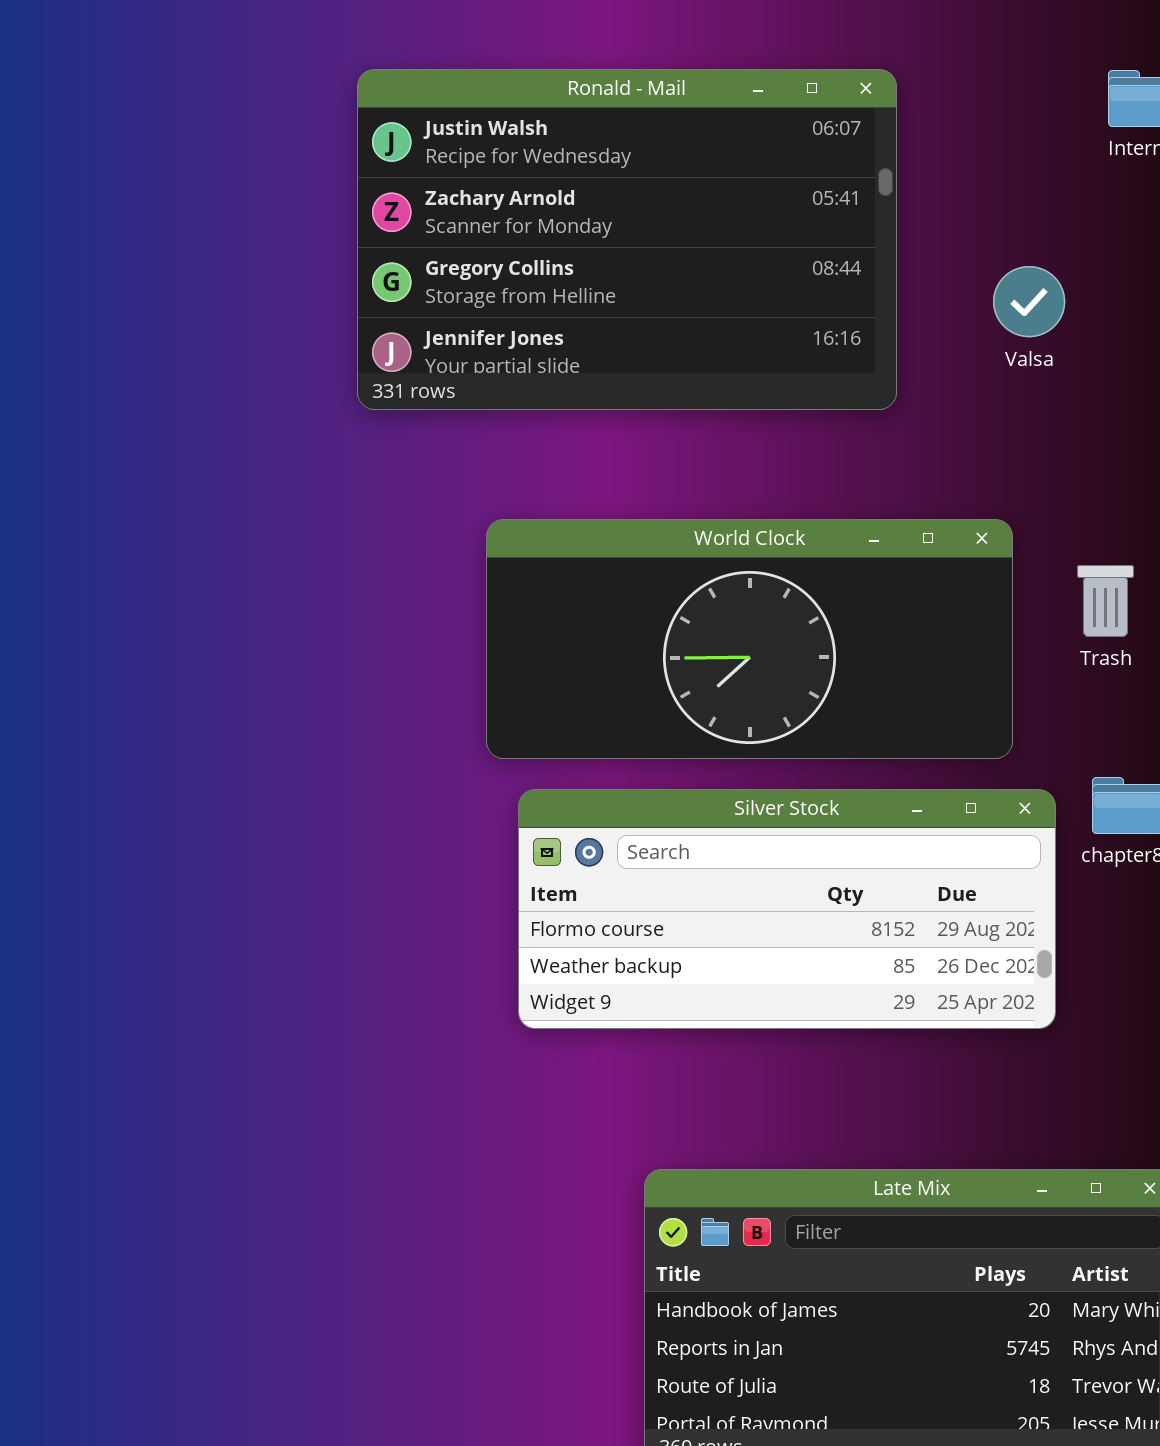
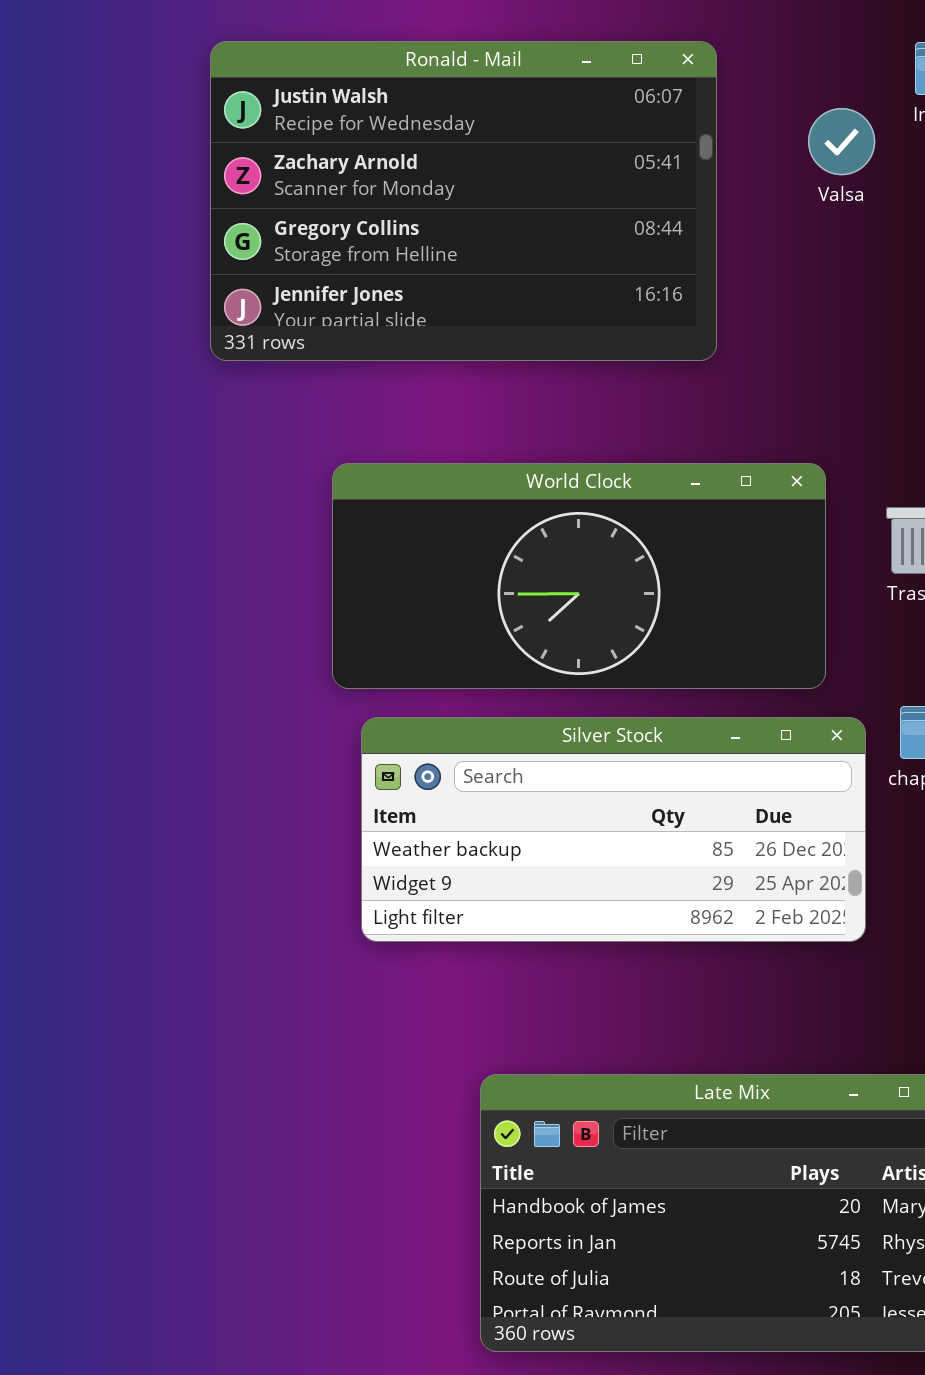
Valsa: [993,266,1065,337] -> [808,108,875,175], moved
Silver Stock: [518,789,1056,1029] -> [361,717,866,942], scrolled down 1 row

